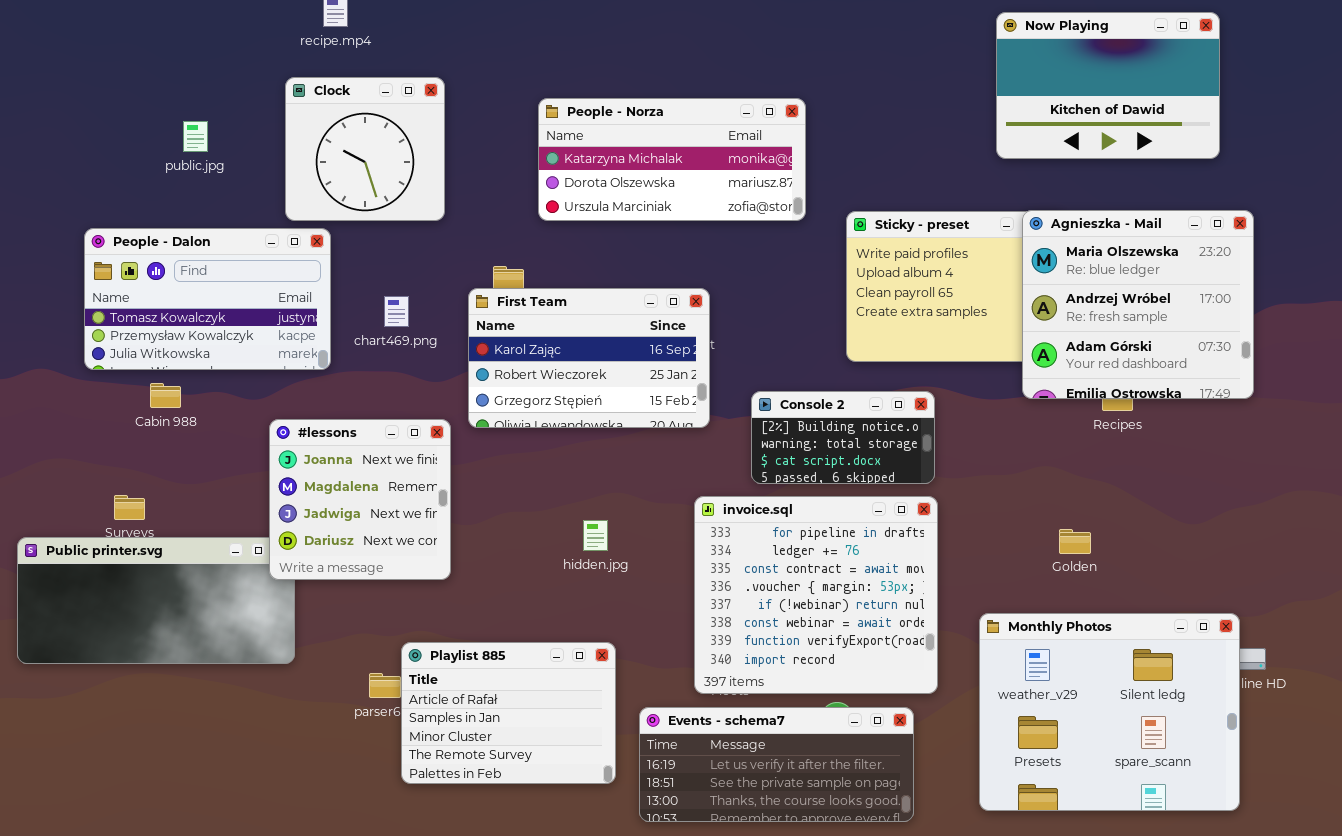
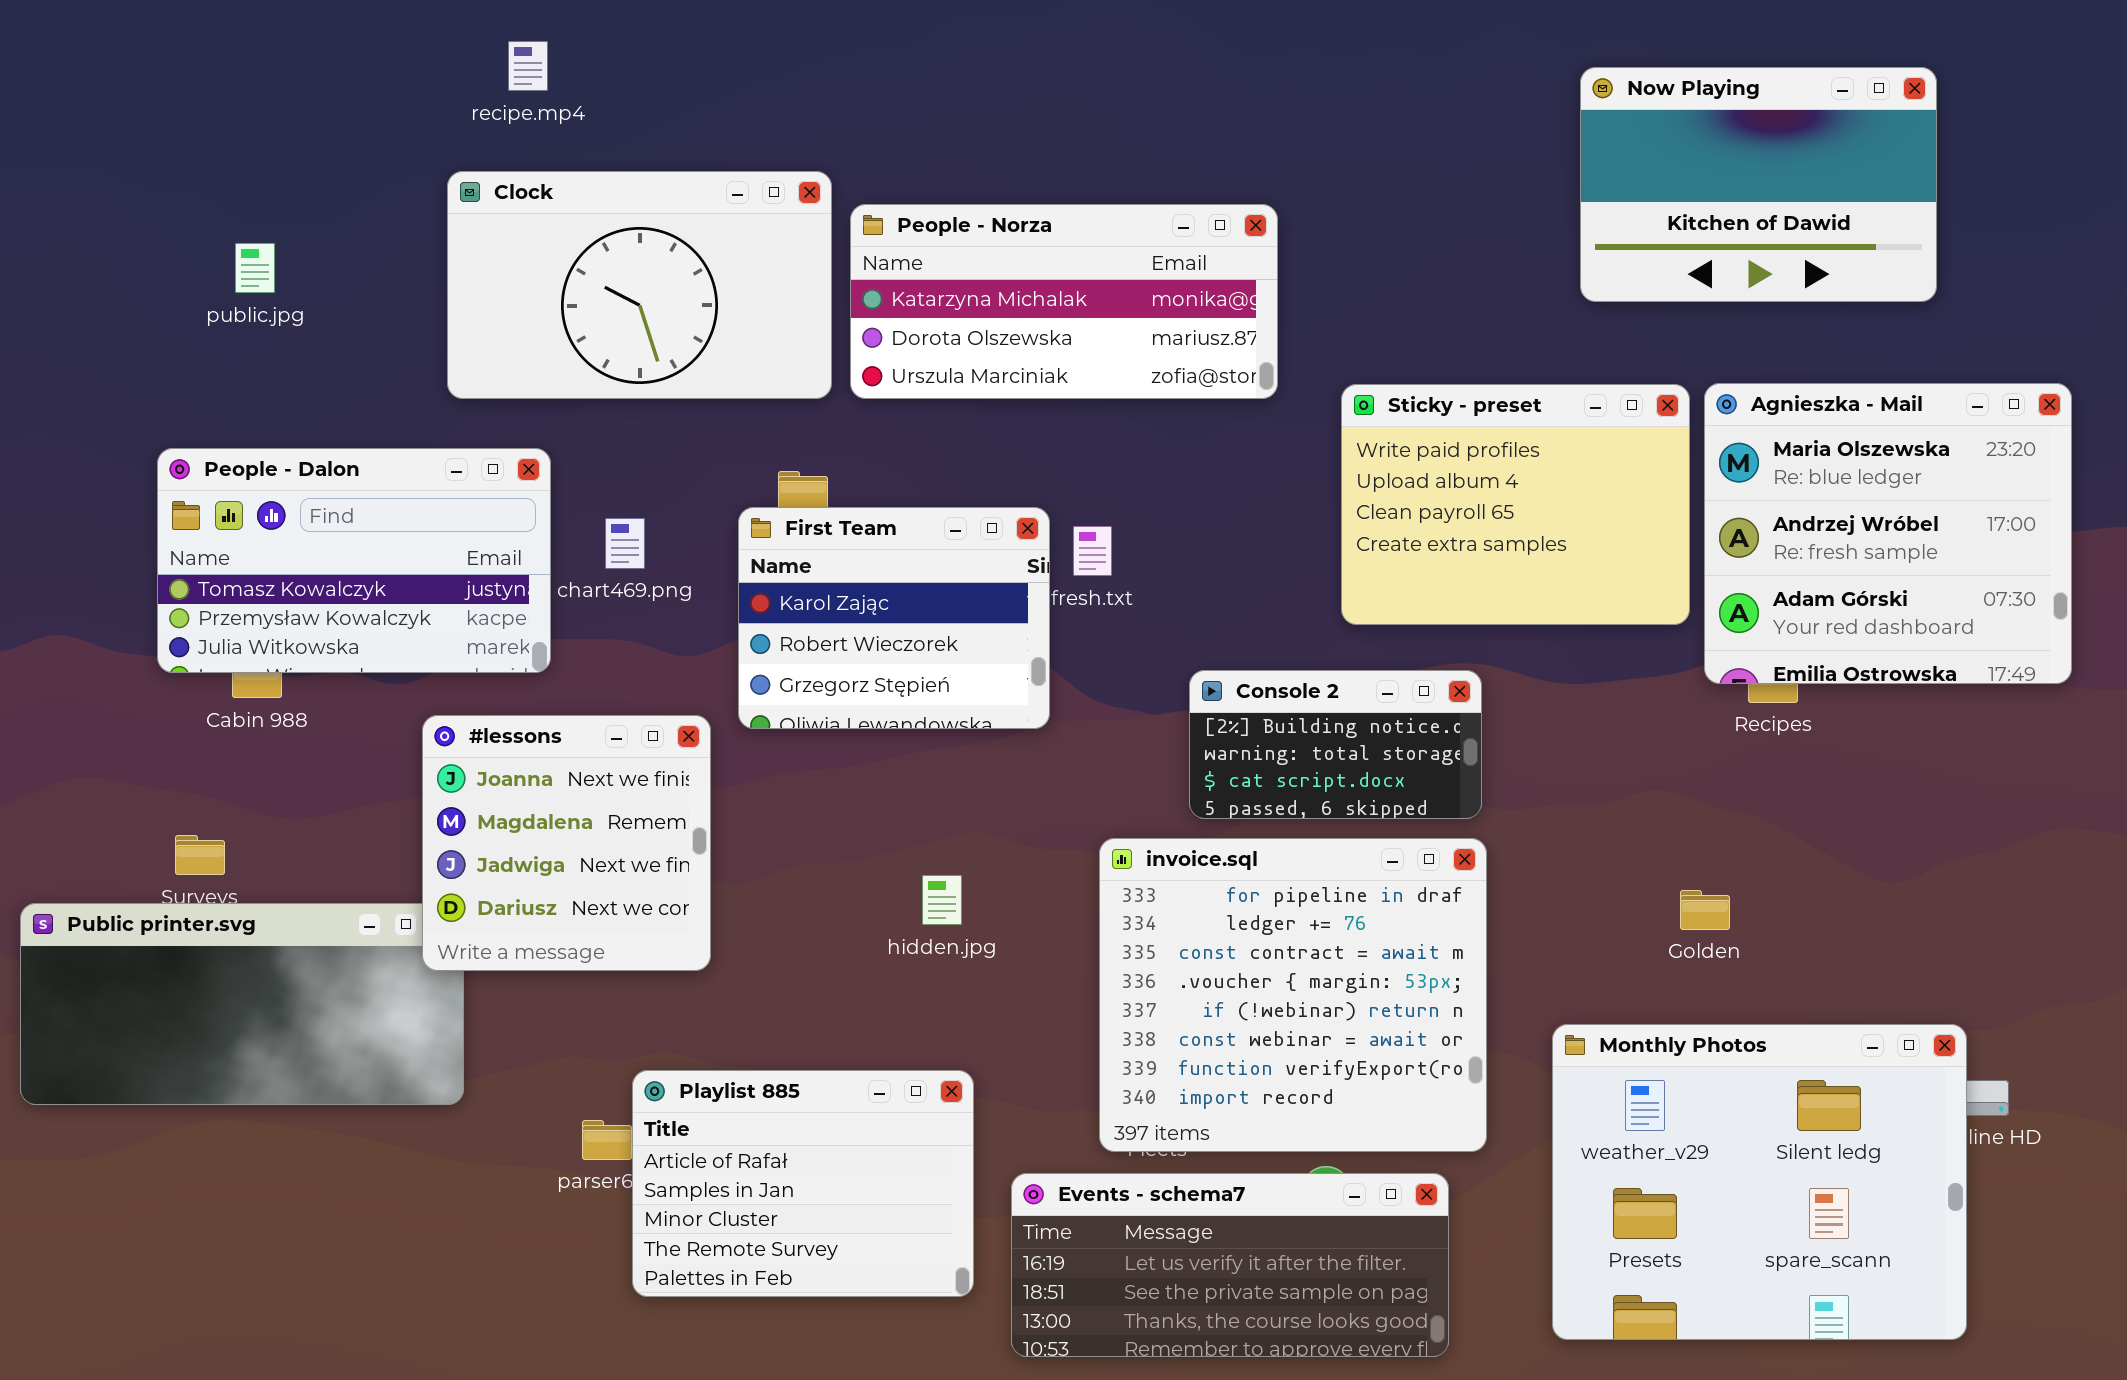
Clock: [285,77,445,221] -> [447,171,832,399], resized
public.jpg: [183,121,208,152] -> [235,243,275,293], moved
Agnieszka - Mail: [1022,210,1254,399] -> [1704,383,2072,684], moved
People - Dalon: [84,228,331,370] -> [157,448,551,673], moved
First Team: [468,288,710,428] -> [738,507,1050,729], resized

